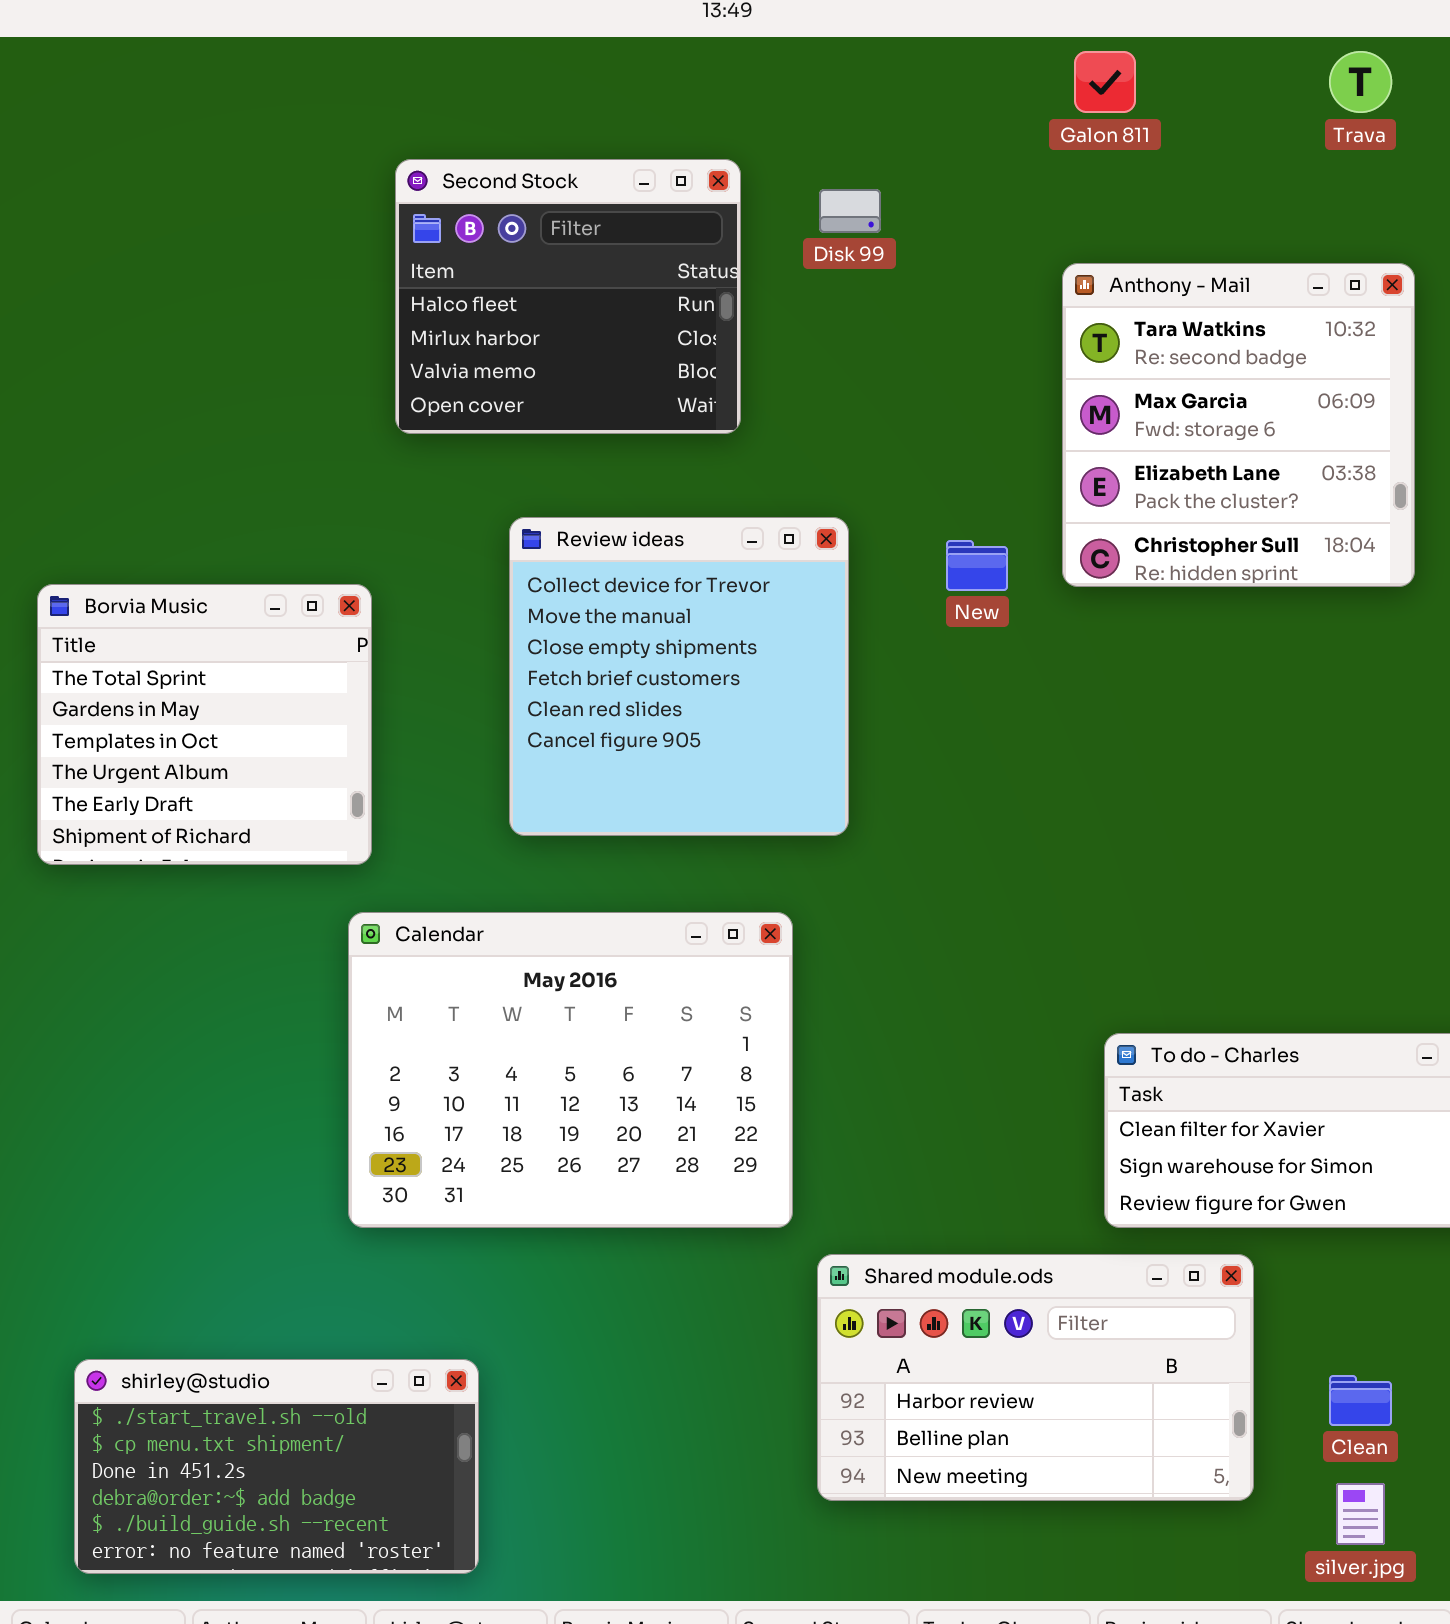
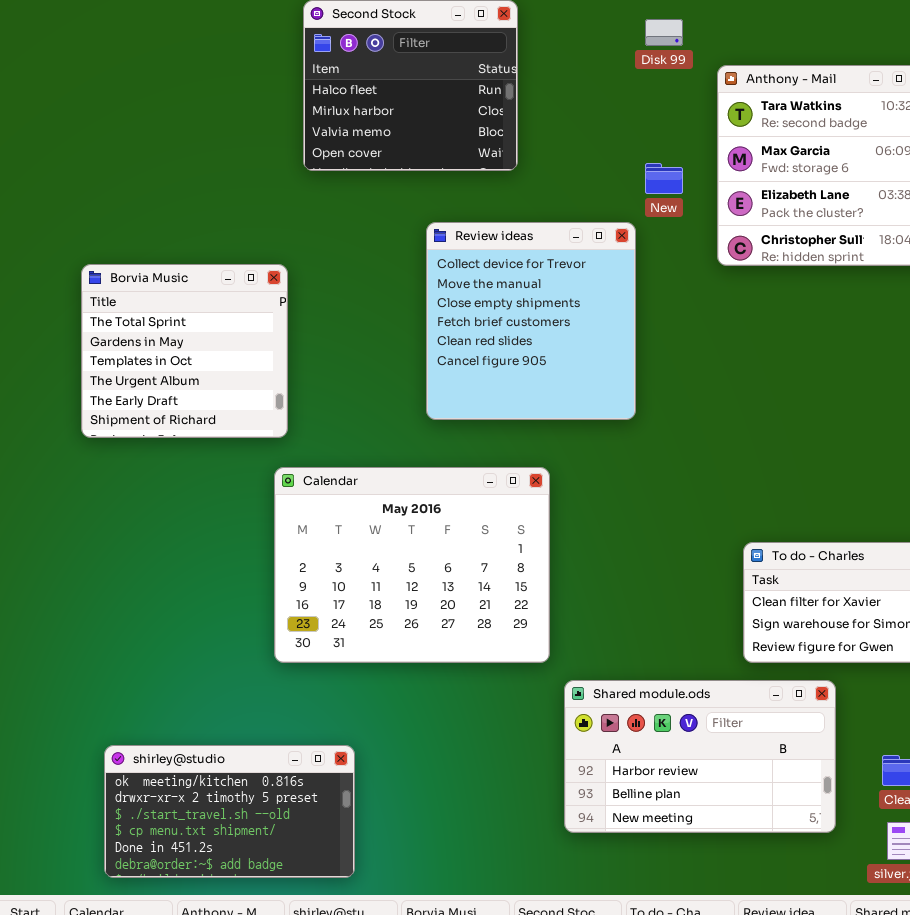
Disk 99: [819,189,881,233] -> [645,19,683,46], moved
Review ideas: [509,517,849,836] -> [426,222,636,420], moved
New: [946,540,1008,591] -> [645,163,683,194], moved
shirley@studio: [74,1359,479,1574] -> [104,745,355,878], scrolled up 2 rows

